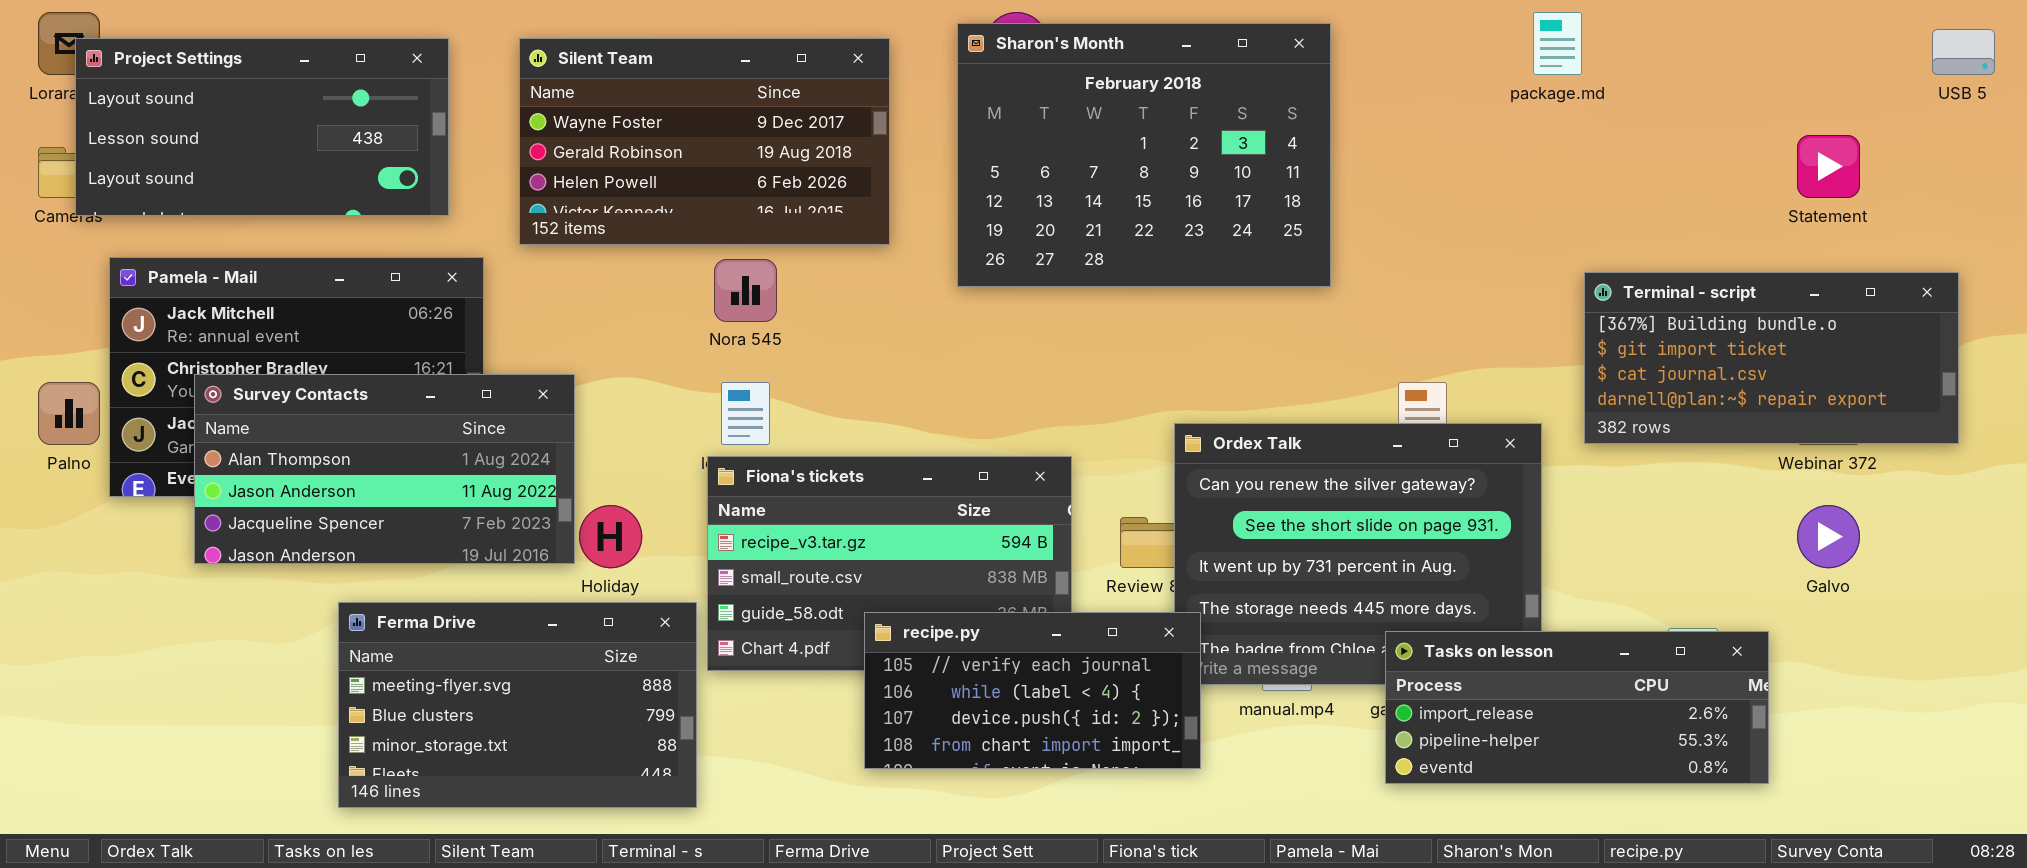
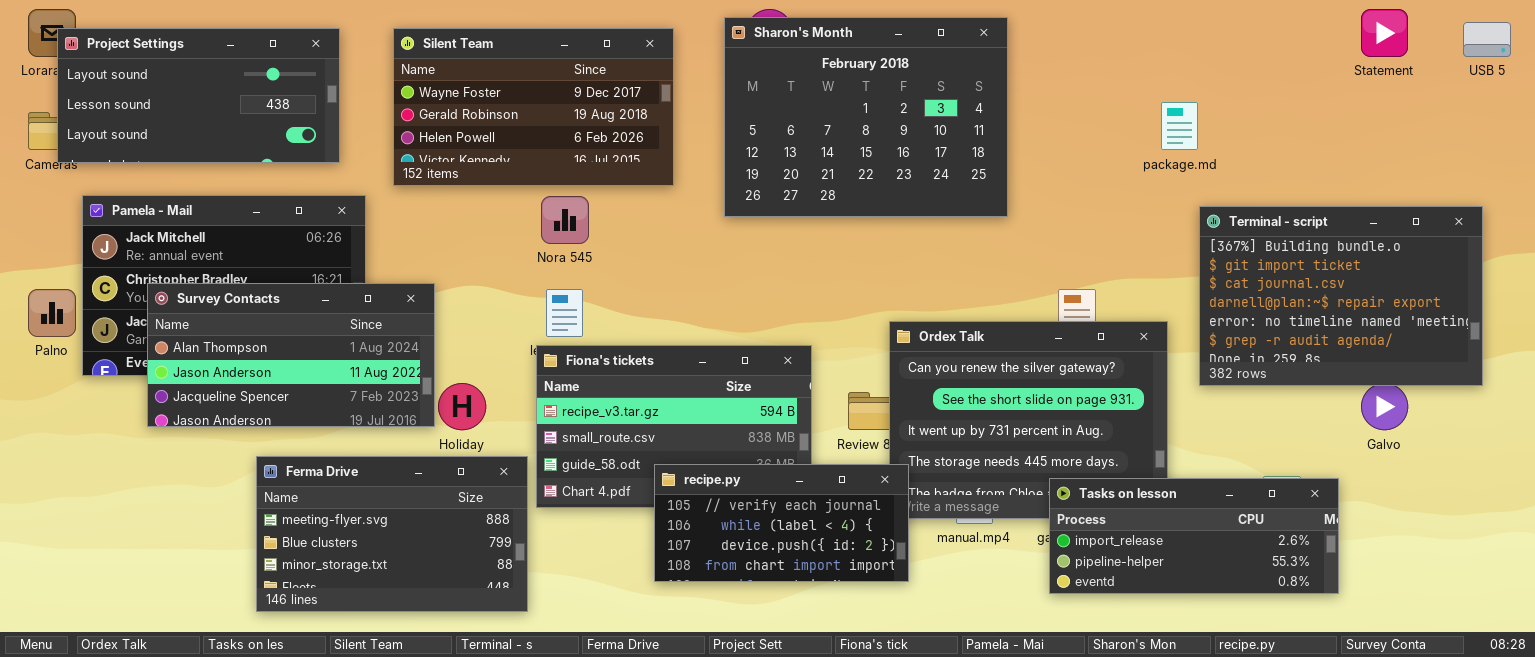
package.md: [1533,12,1582,75] -> [1161,102,1198,150], moved
Statement: [1797,135,1860,198] -> [1361,9,1408,57], moved
Terminal - script: [1584,272,1959,444] -> [1199,206,1483,386], resized

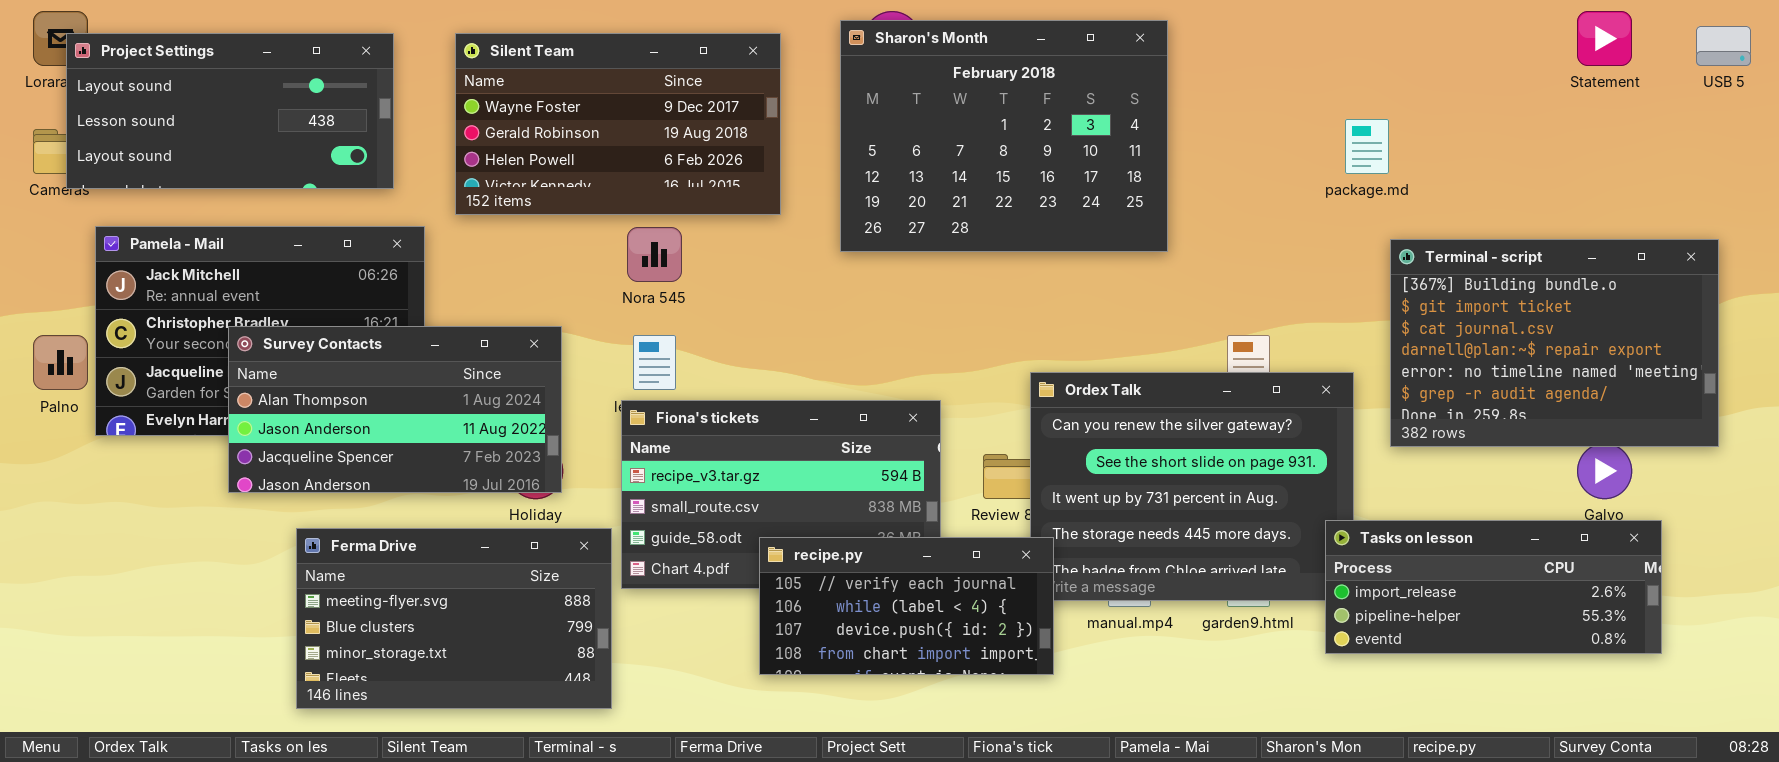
Survey Contacts: [147,283,435,427] -> [228,326,562,493], moved
Tasks on lesson: [1049,478,1339,594] -> [1325,520,1662,654], moved

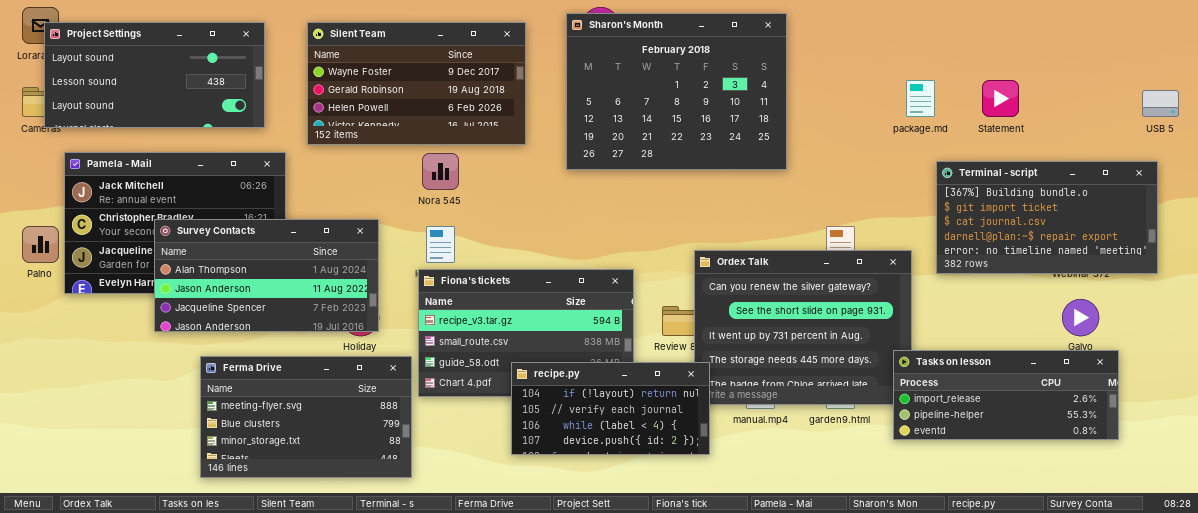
Statement: [1577,11,1632,66] -> [982,80,1019,117], moved
USB 5: [1696,26,1751,66] -> [1142,90,1179,117], moved
Terminal - script: [1390,239,1719,447] -> [936,161,1158,274], resized
recipe.py: [759,537,1054,675] -> [511,362,710,455], scrolled up 1 row

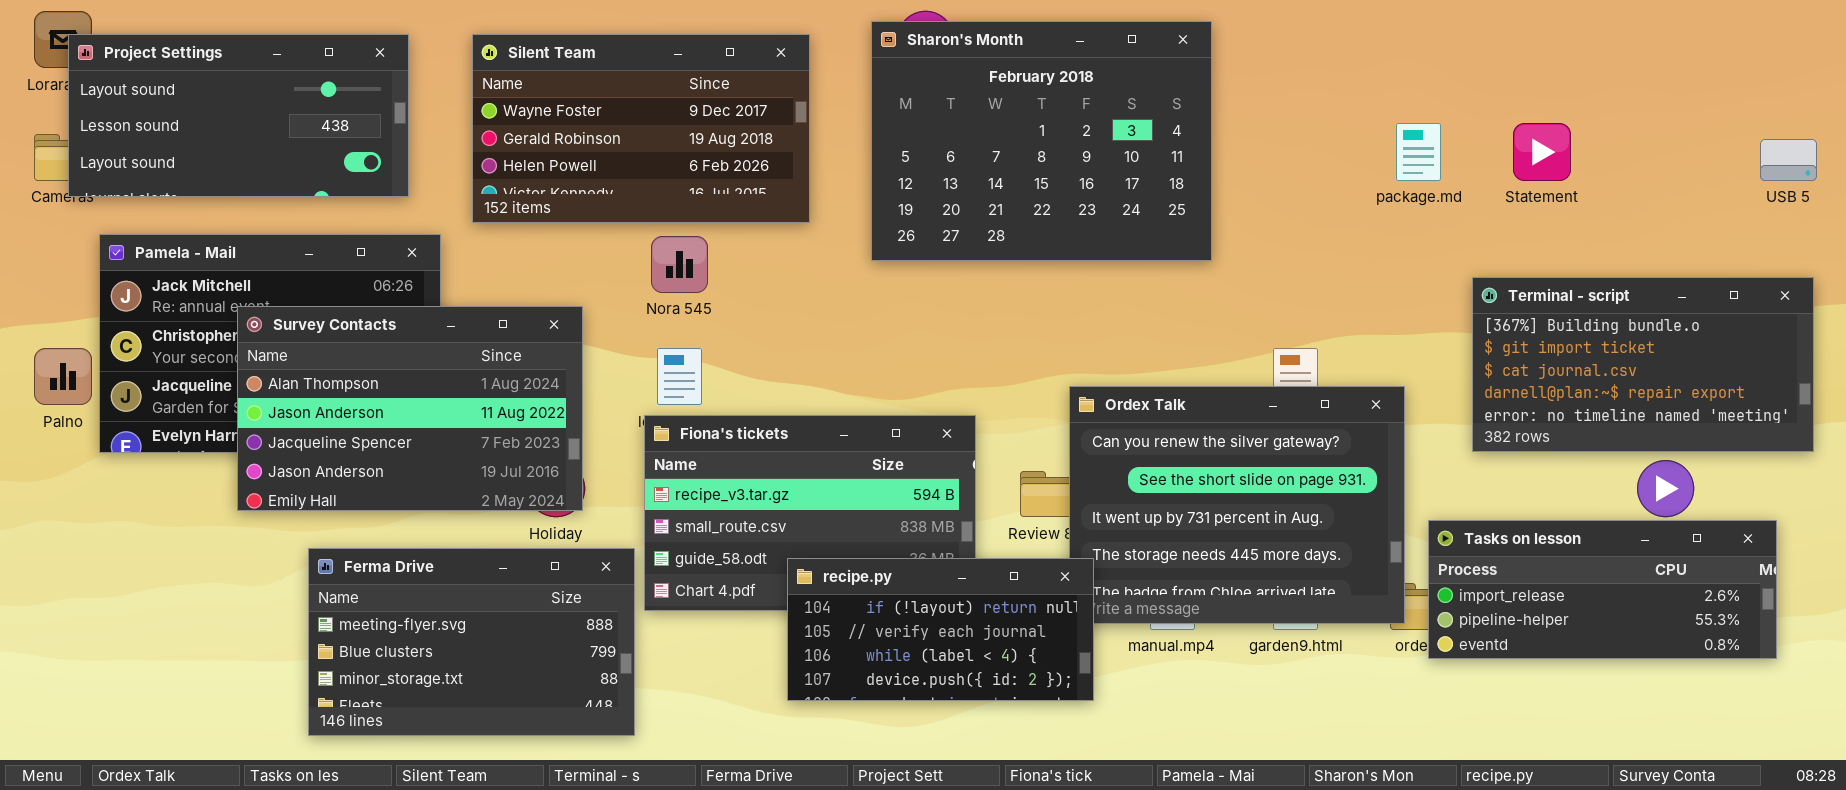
Terminal - script: [936,161,1158,274] -> [1472,277,1814,452], moved
Survey Contacts: [154,219,379,332] -> [237,306,583,511], resized
Tasks on lesson: [893,350,1119,440] -> [1428,520,1777,659], moved

